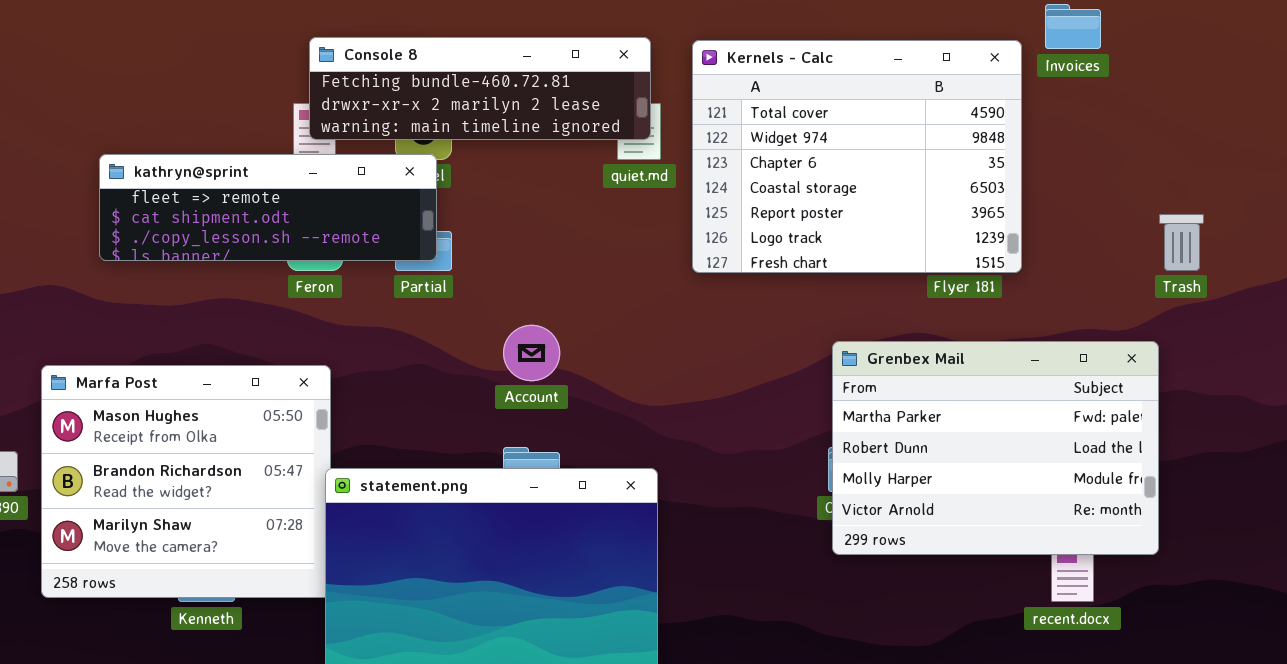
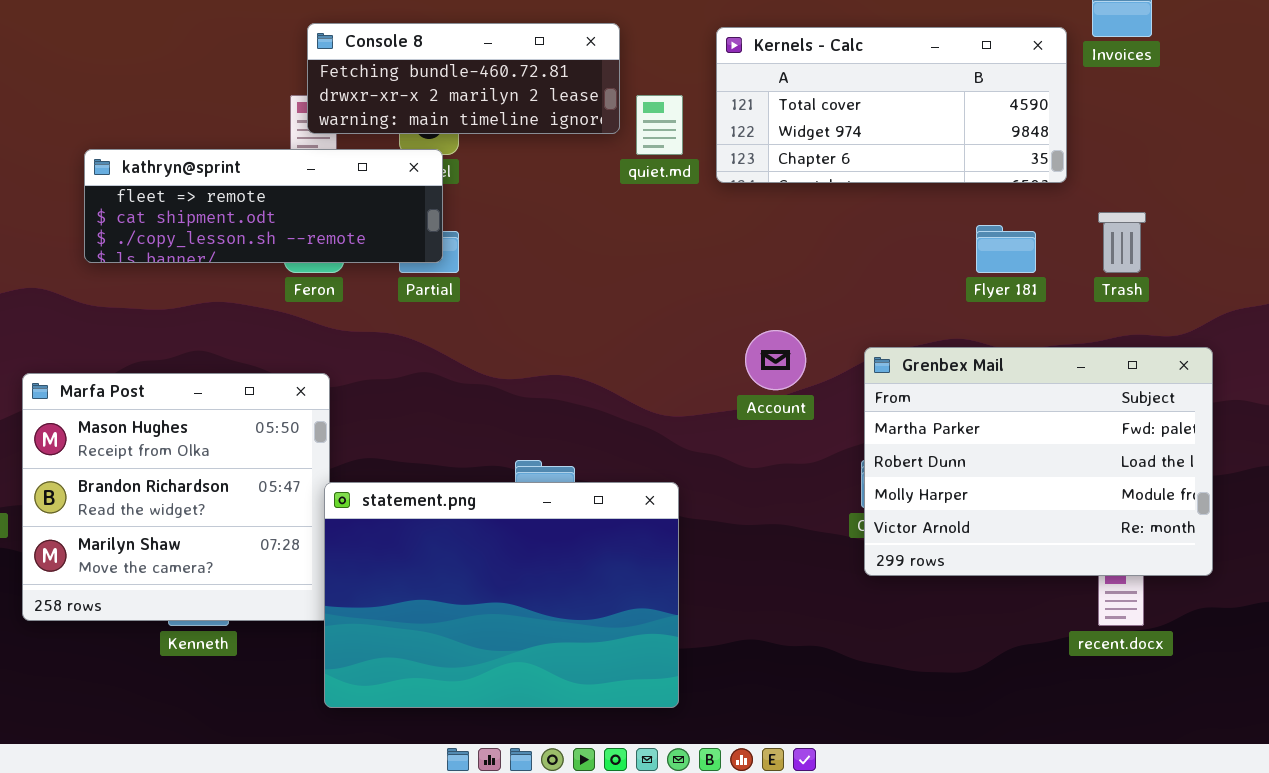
Console 8: [309,37,651,140] -> [307,23,620,134], resized
Kernels - Calc: [692,40,1022,273] -> [716,27,1067,183], resized
Trash: [1159,214,1204,271] -> [1098,212,1146,273], moved
Account: [503,325,560,381] -> [745,330,806,390], moved

